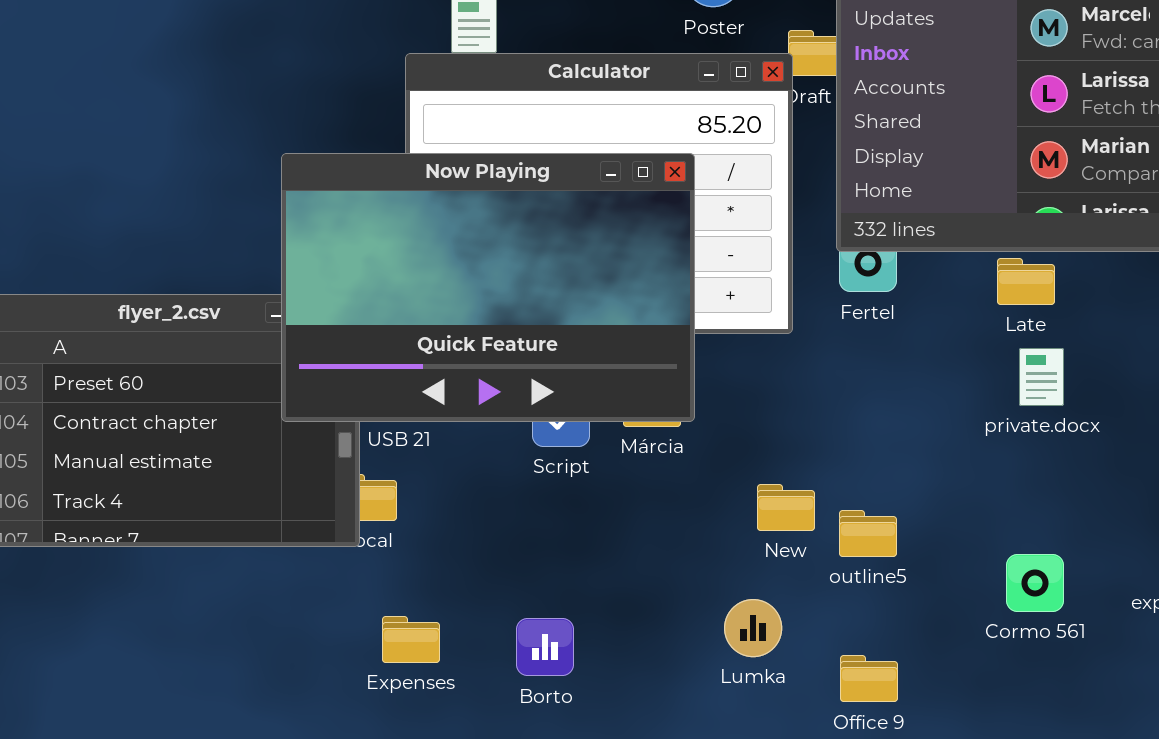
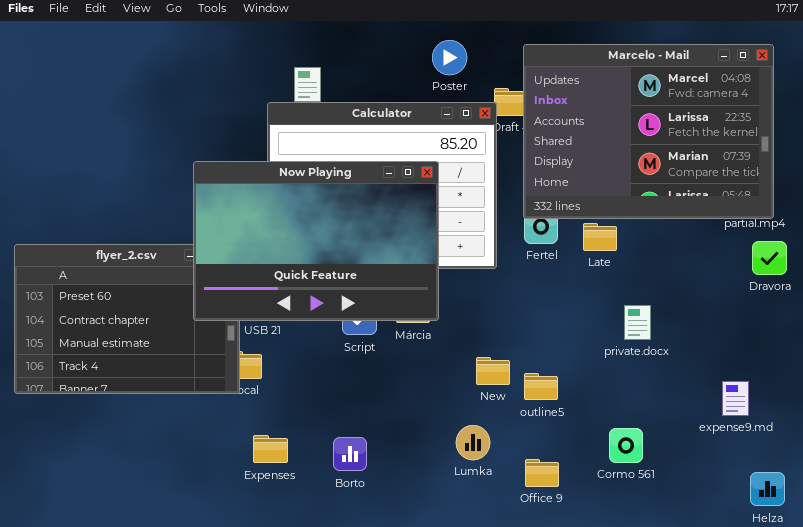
Late: [997,258,1055,305] -> [583,223,617,251], moved
private.docx: [1019,348,1064,406] -> [624,305,651,340], moved
Cormo 561: [1006,554,1064,612] -> [609,428,643,463], moved

